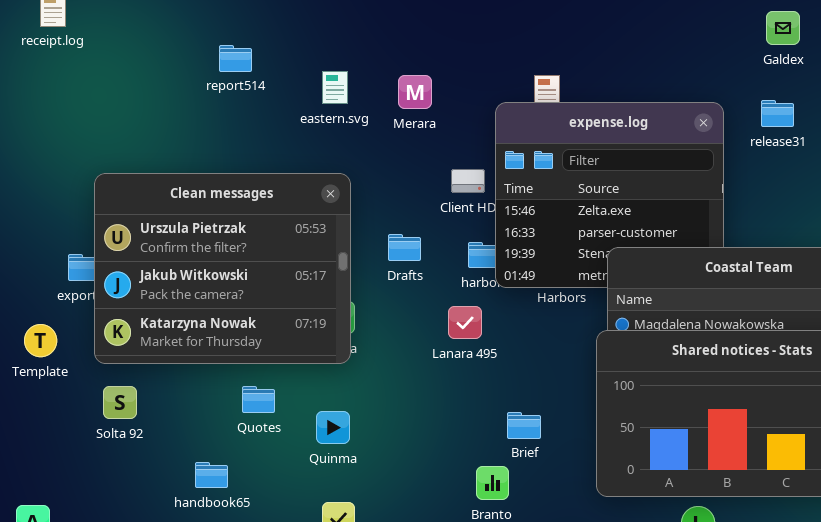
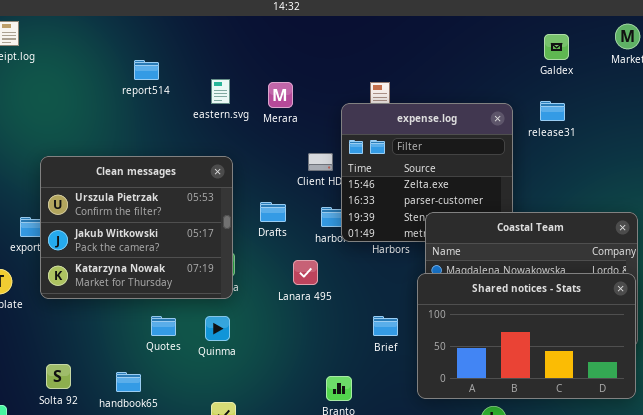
Lanara 495: [448,306,482,339] -> [293,260,318,285], moved
Solta 92: [103,386,137,419] -> [46,364,71,389], moved
Quinma: [316,411,350,444] -> [205,316,230,341], moved
Brief: [507,412,541,439] -> [373,316,398,336], moved

